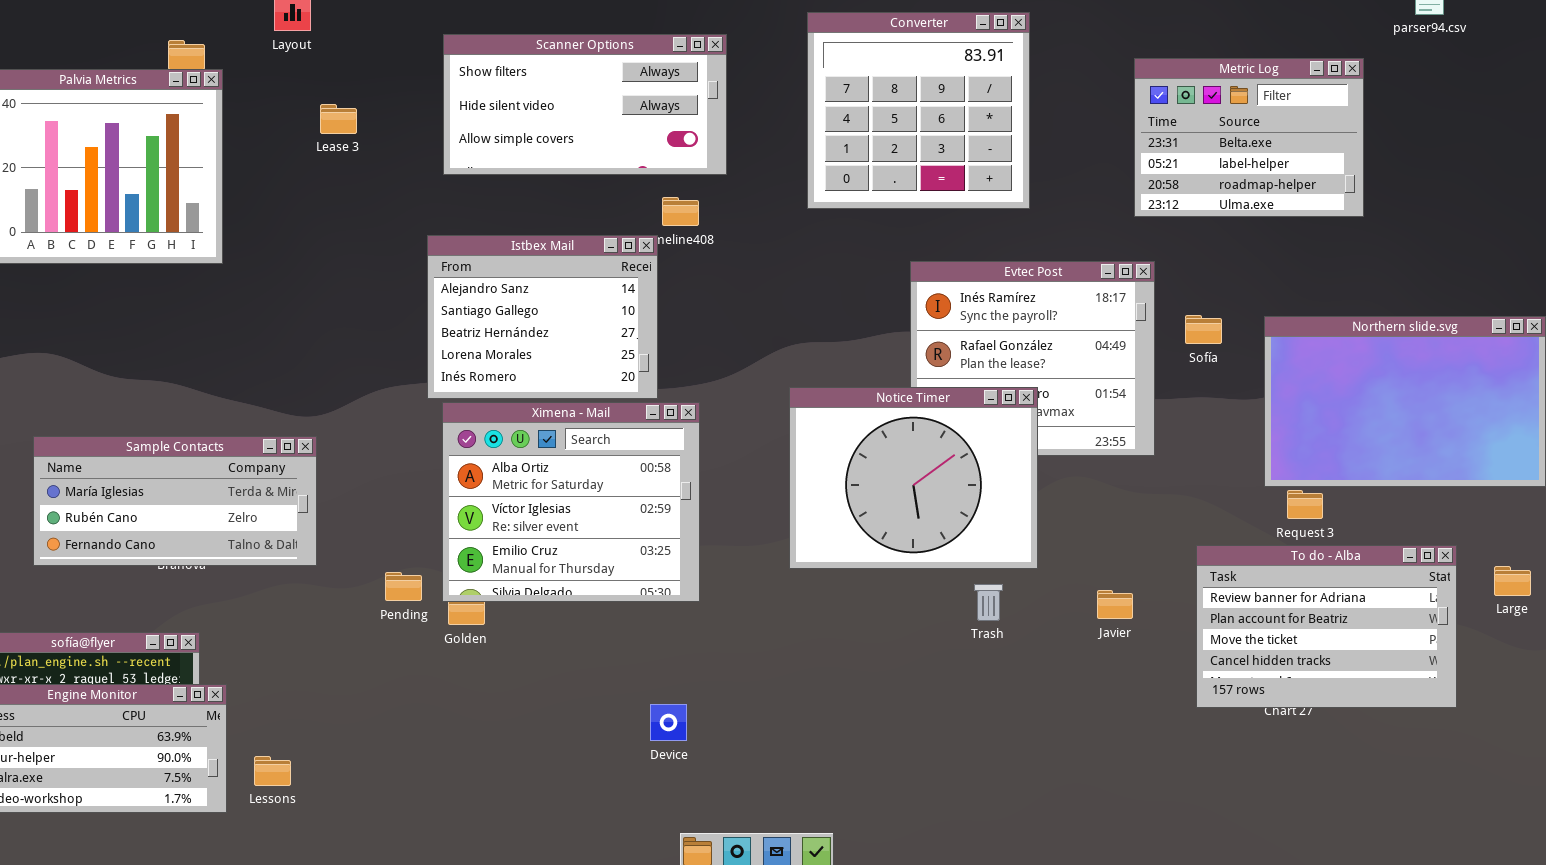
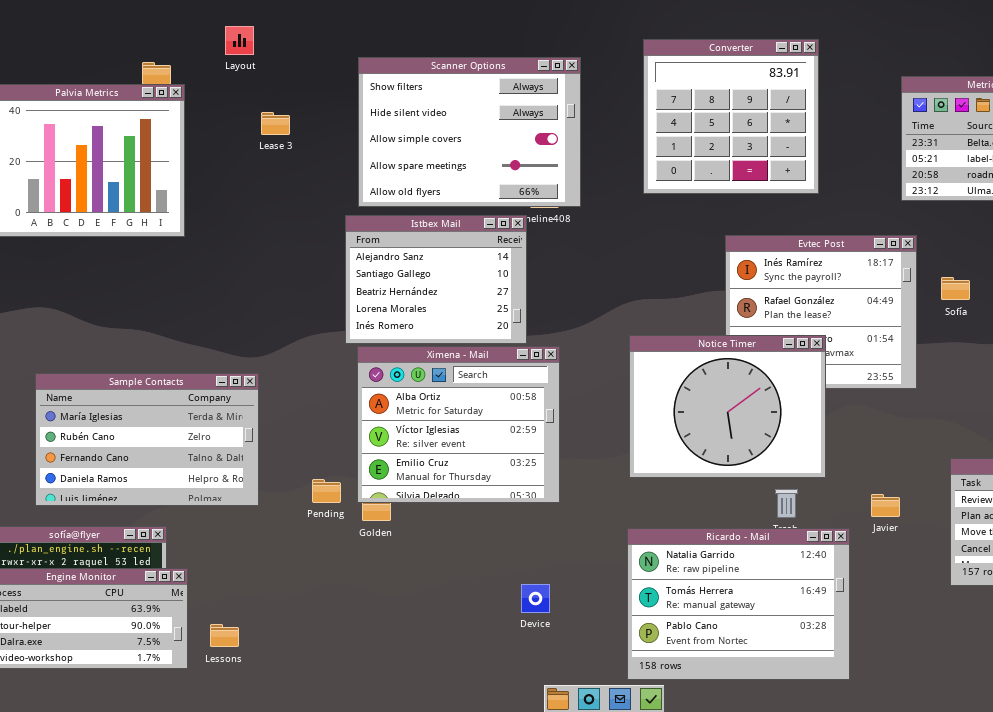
Scanner Options: [443,34,727,175] -> [358,57,581,207], resized
Sample Contacts: [33,436,317,566] -> [35,373,259,506], resized
Ricardo - Mail: none -> [627,528,850,680], opened

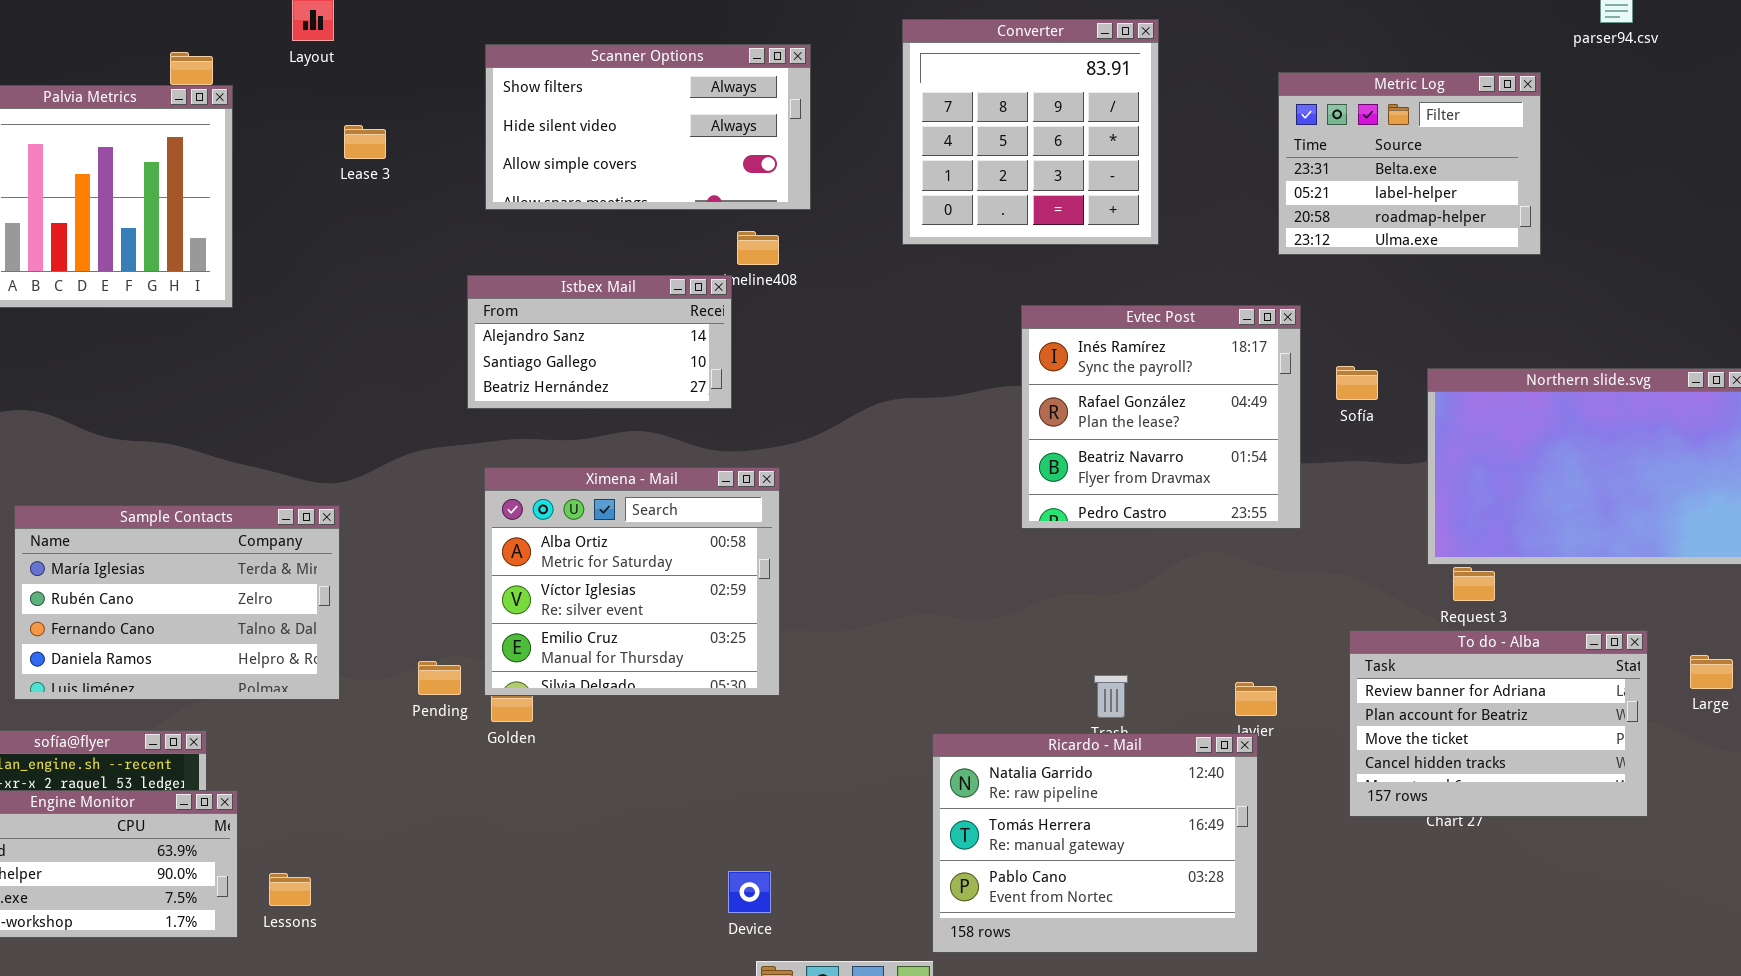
Scanner Options: [358,57,581,207] -> [485,44,811,210], resized
Istbex Mail: [345,215,527,344] -> [467,275,732,409], resized
Notice Timer: [629,335,826,478] -> none, closed
Ricardo - Mail: [627,528,850,680] -> [932,733,1258,953], moved
Device: [521,584,550,613] -> [728,871,771,913], moved

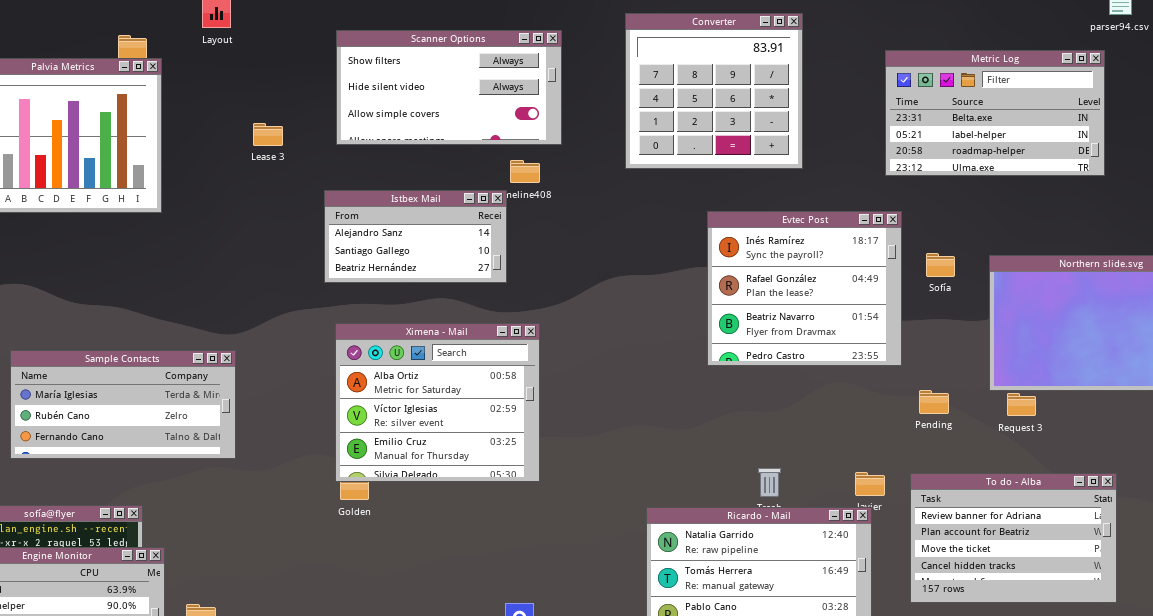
Metric Log: [1278,72,1541,255] -> [885,50,1105,176], resized
Lease 3: [344,125,386,159] -> [253,123,283,146], moved
Sample Contacts: [14,505,340,700] -> [10,350,236,459], resized
To do - Alba: [1349,630,1648,817] -> [910,473,1117,603], moved
Pending: [418,661,461,695] -> [919,390,949,414], moved

